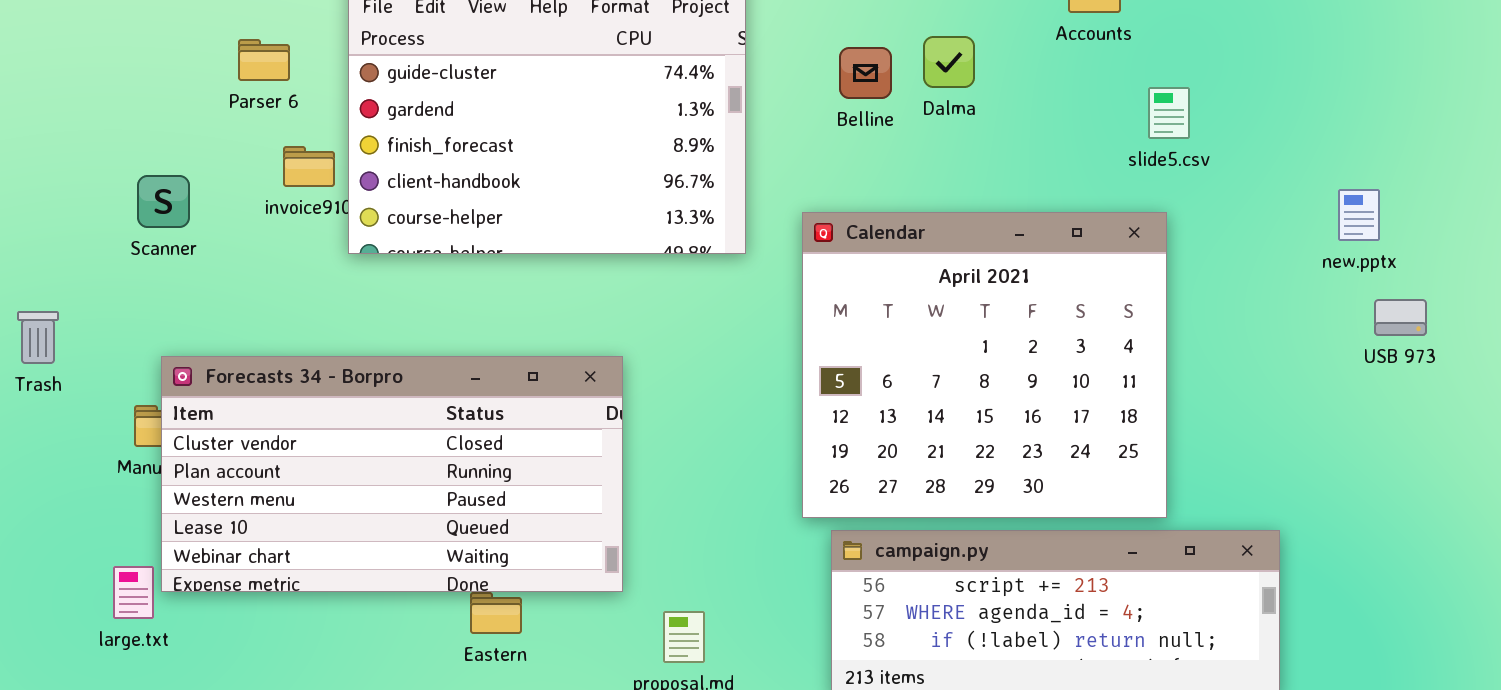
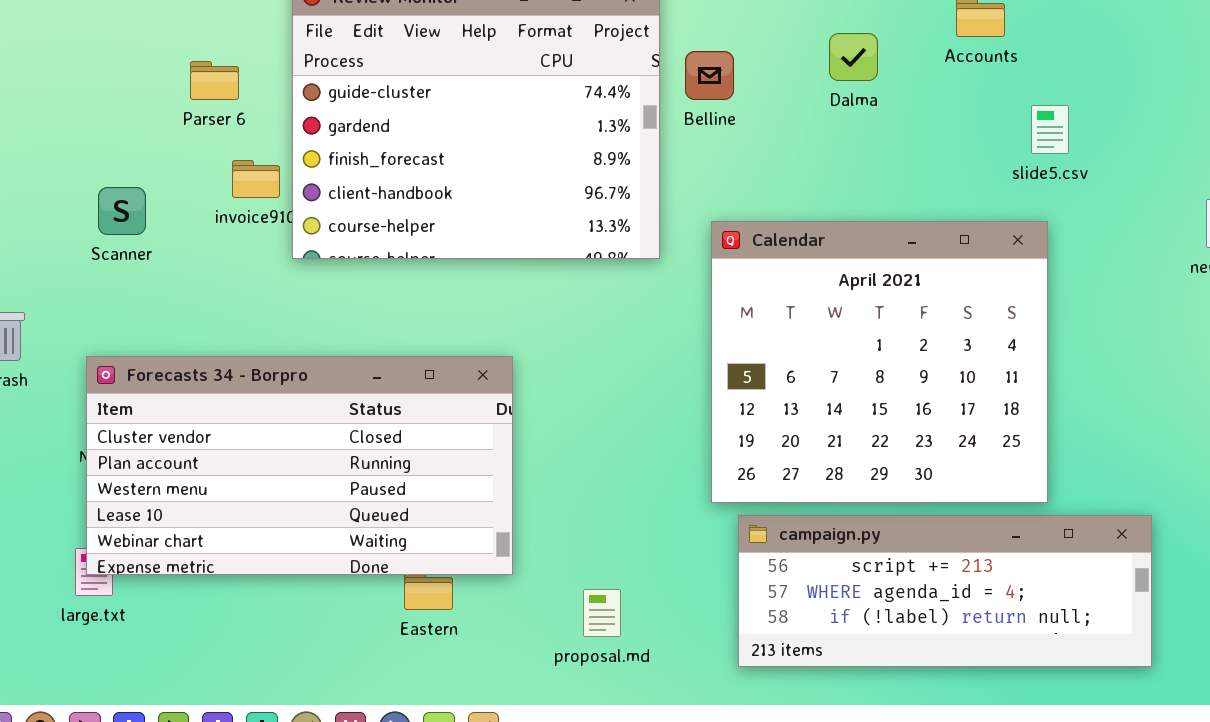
Dalma: [923,36,975,88] -> [829,33,878,81], moved
Belline: [839,47,892,99] -> [685,51,734,100], moved
Forecasts 34 - Borpro: [161,356,623,592] -> [86,356,513,575], moved

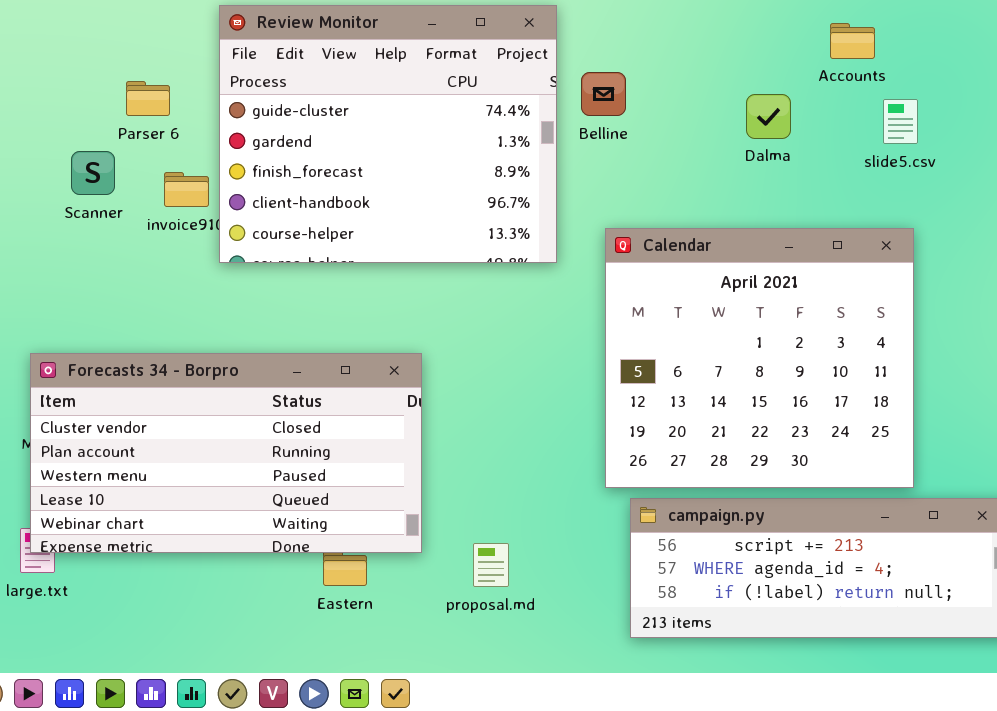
Dalma: [829,33,878,81] -> [746,94,791,139], moved
slide5.csv: [1031,105,1069,154] -> [883,99,918,144], moved
Scanner: [98,187,146,235] -> [71,151,115,195], moved
proposal.md: [583,589,621,637] -> [473,543,509,587], moved

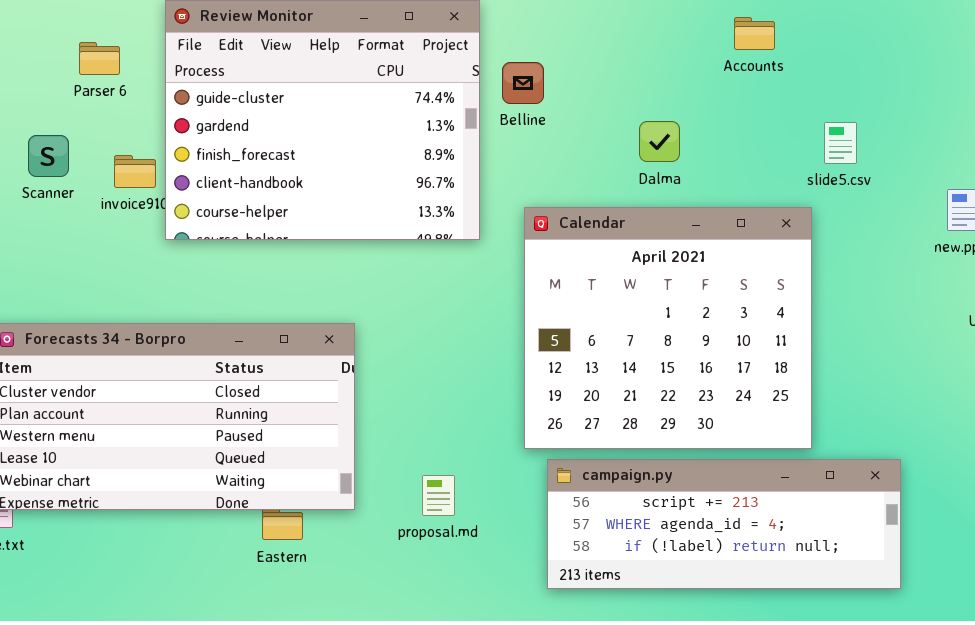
Parser 6: [126,81,170,116] -> [79,42,120,75], moved
Dalma: [746,94,791,139] -> [639,121,680,162], moved
slide5.csv: [883,99,918,144] -> [824,122,857,164], moved
proposal.md: [473,543,509,587] -> [422,475,455,516], moved

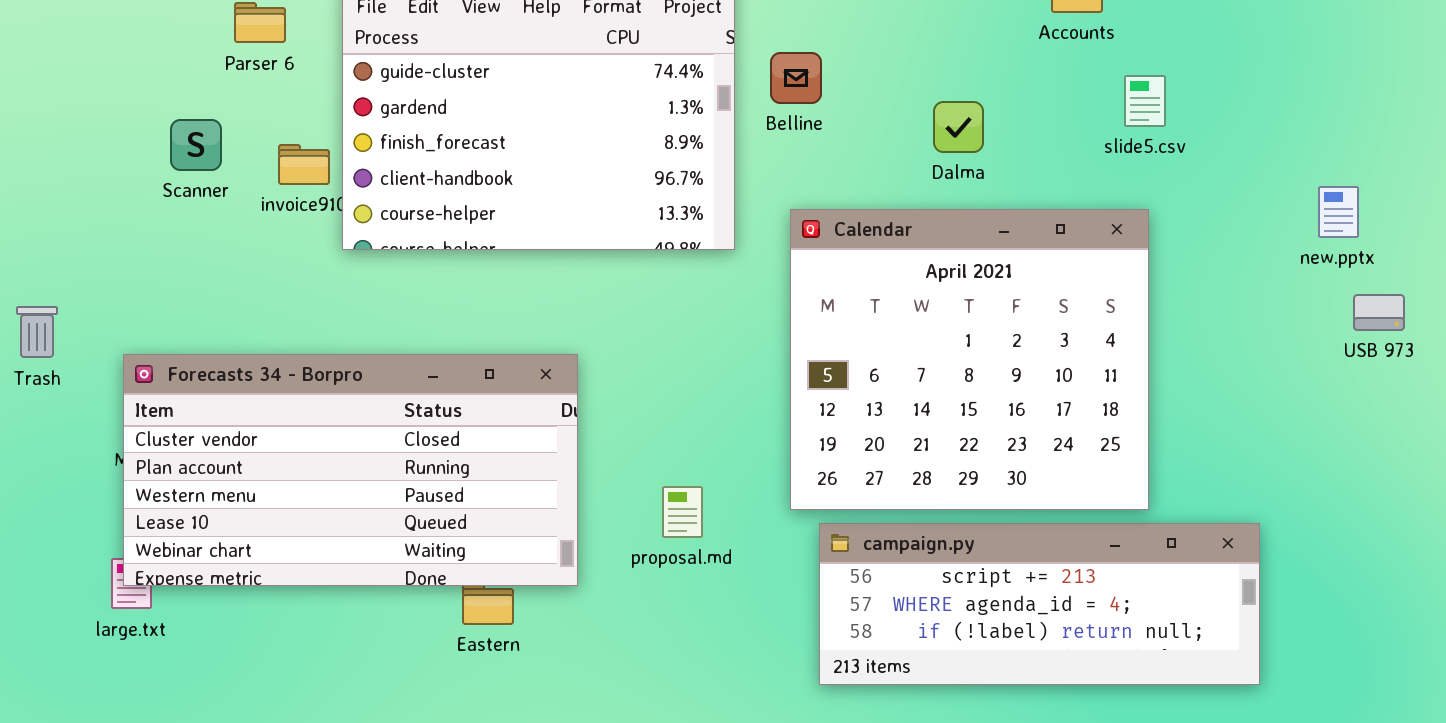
Belline: [502,62,544,104] -> [770,52,822,104], moved
slide5.csv: [824,122,857,164] -> [1124,75,1166,127], moved
proposal.md: [422,475,455,516] -> [662,486,703,538], moved

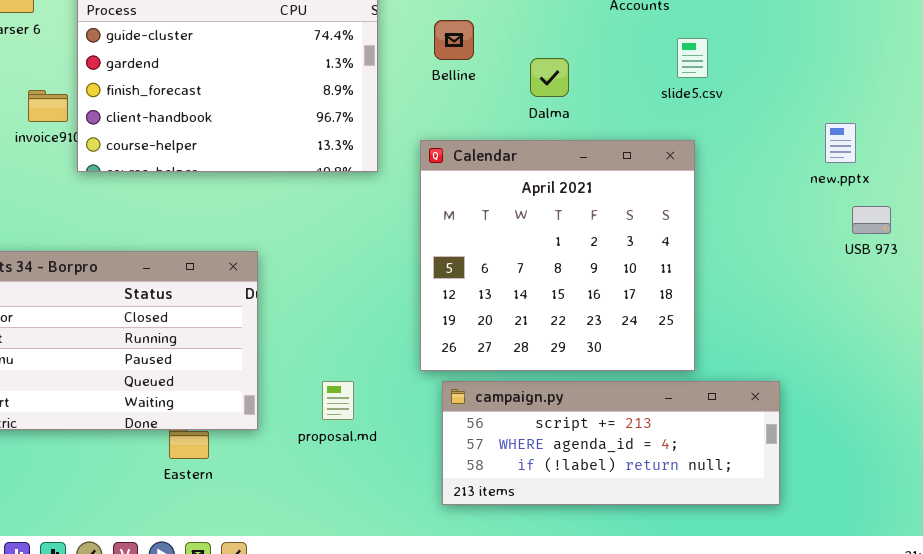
Belline: [770,52,822,104] -> [434,20,474,60], moved
proposal.md: [662,486,703,538] -> [322,381,354,420], moved

